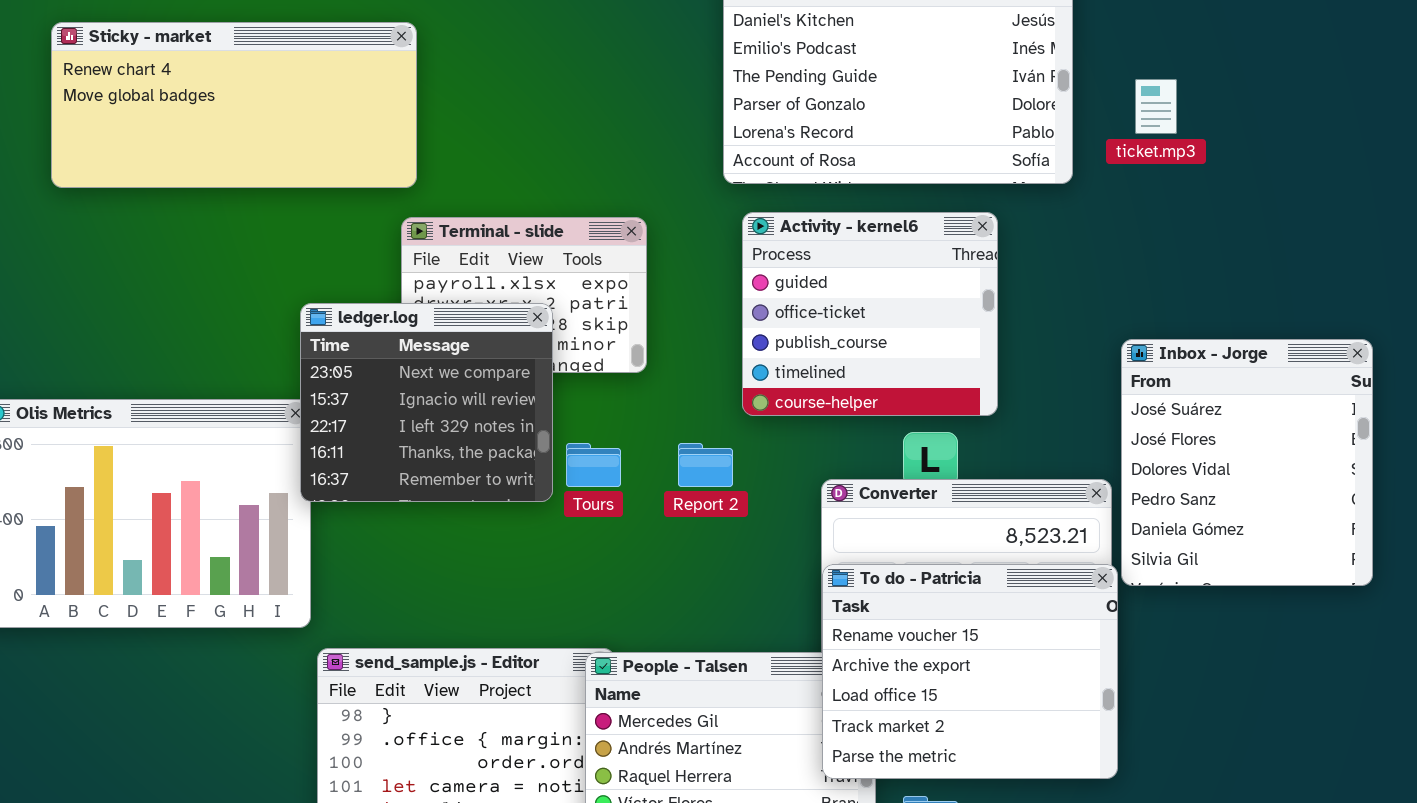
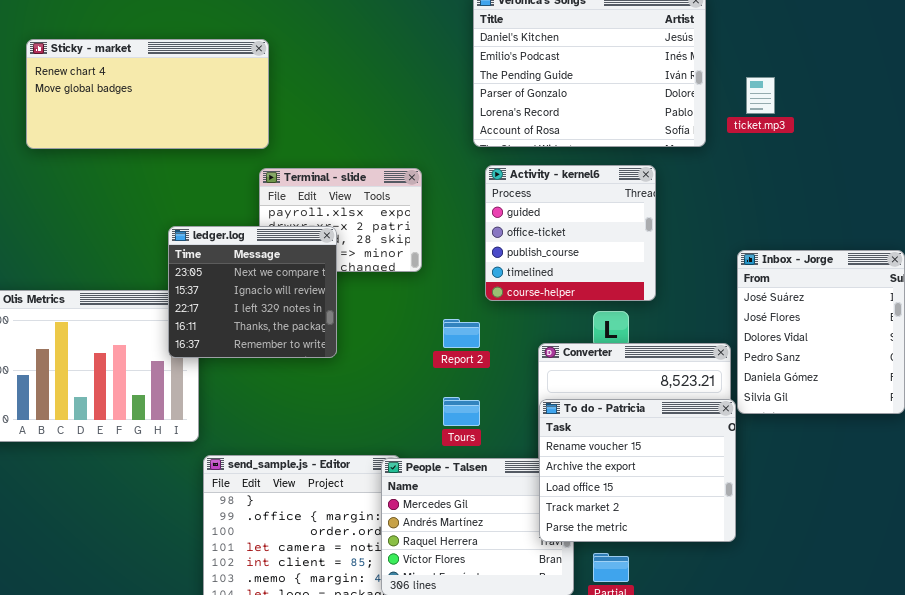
ledger.log: [300,303,553,502] -> [168,226,337,358], moved
Tours: [566,443,621,487] -> [443,397,480,426], moved

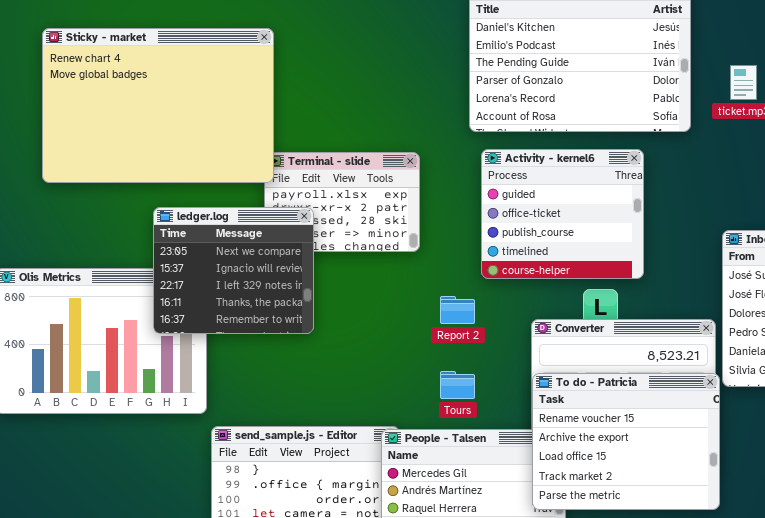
Sticky - market: [26,39,269,149] -> [42,28,274,183], resized
ledger.log: [168,226,337,358] -> [153,207,314,334], moved

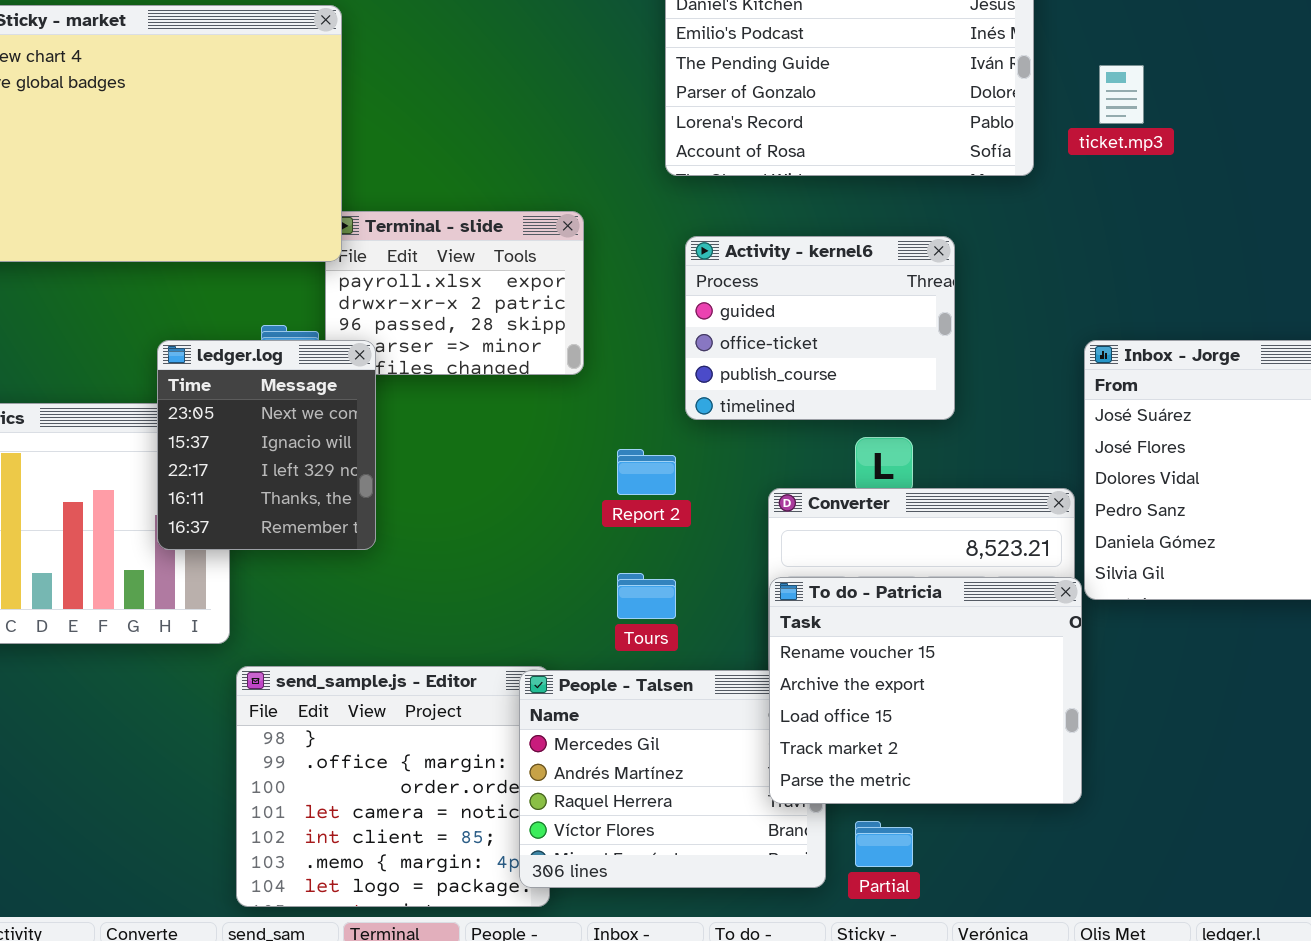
Activity - kernel6: [481,149,644,279] -> [685,236,955,420], resized
ledger.log: [153,207,314,334] -> [157,340,376,550], moved, resized

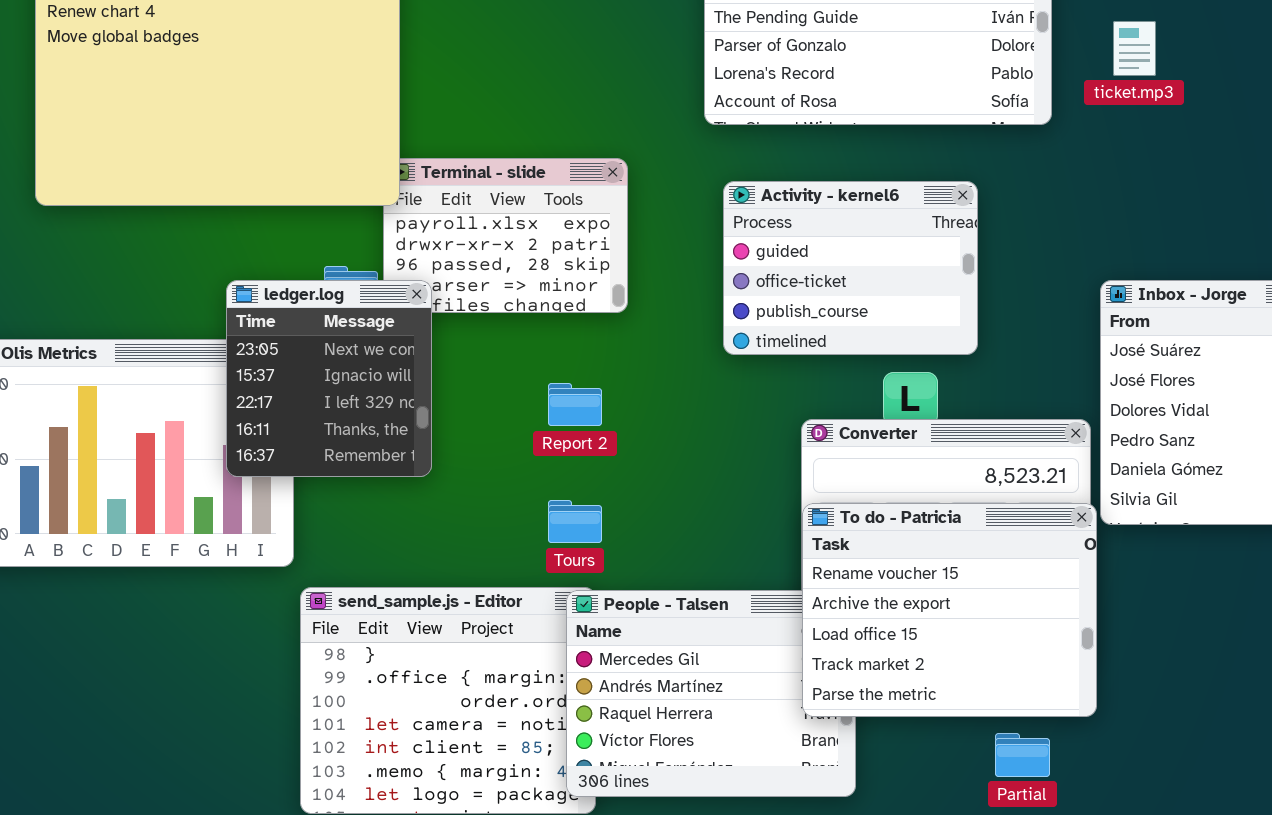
Report 2: [617,449,676,495] -> [548,383,602,426], moved
Tours: [617,573,676,619] -> [548,500,602,543], moved
Partial: [855,821,913,867] -> [995,733,1050,777], moved

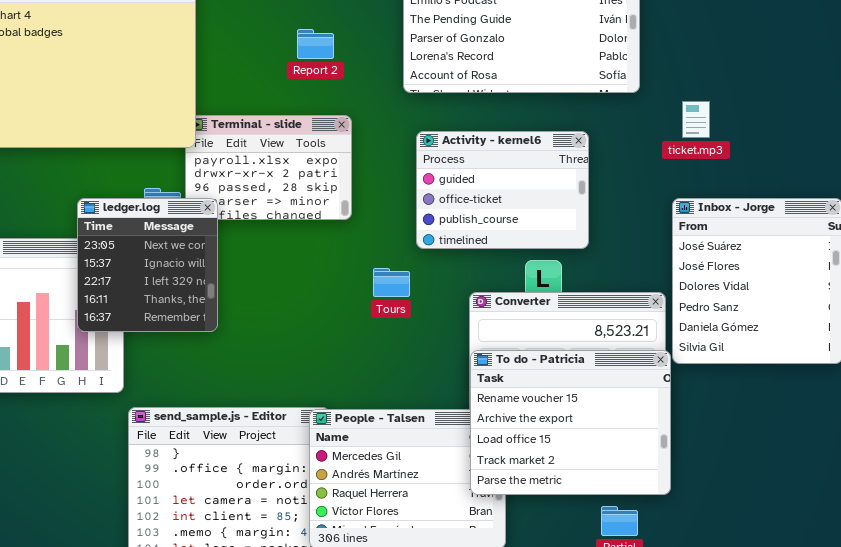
ticket.mp3: [1113,21,1156,76] -> [682,101,710,138], moved
Report 2: [548,383,602,426] -> [297,29,334,59], moved
Tours: [548,500,602,543] -> [373,268,410,297], moved

